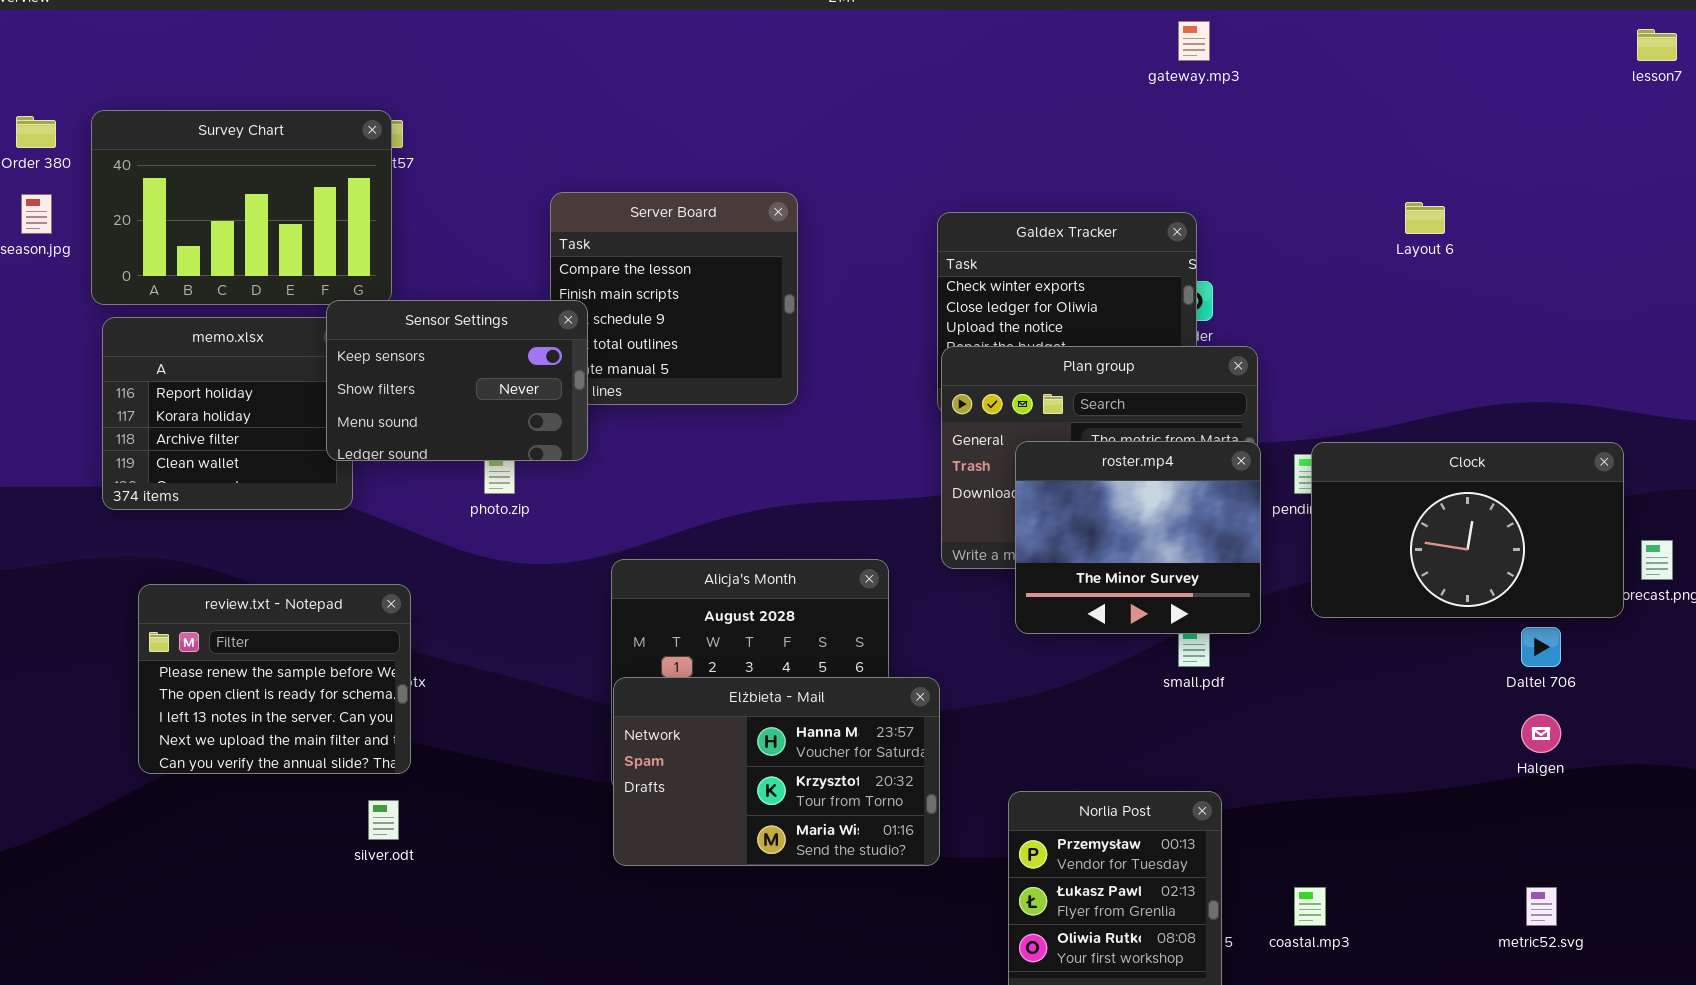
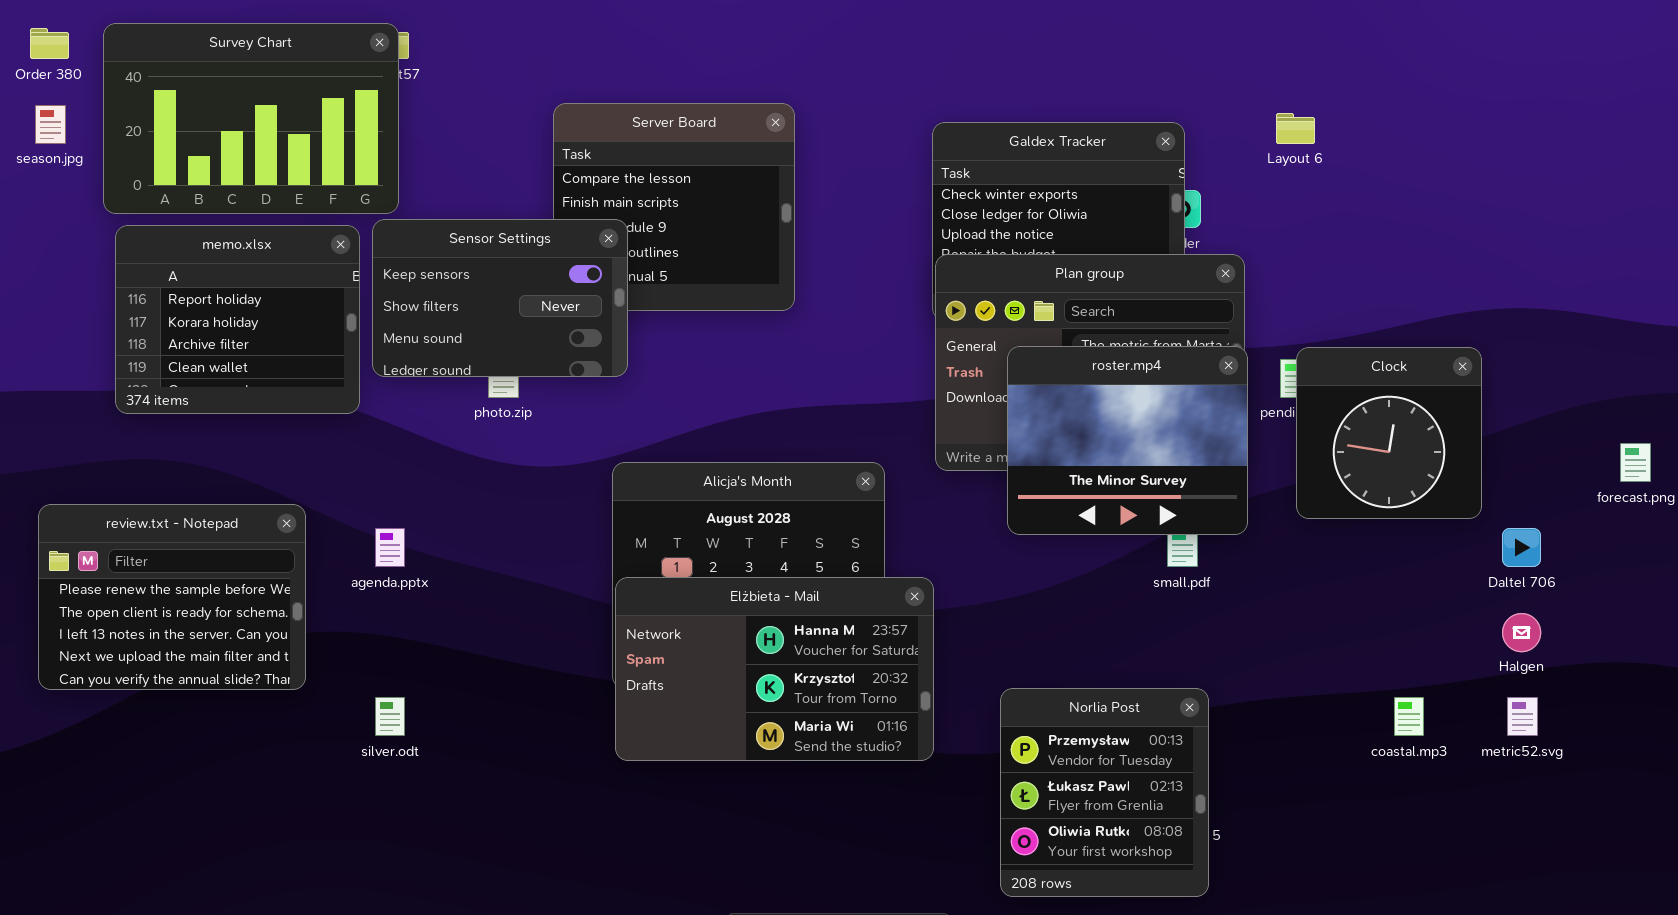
Layout 6: [1405,202,1445,234] -> [1276,113,1315,144], moved
Sensor Settings: [326,300,588,461] -> [372,219,628,377], moved
Clock: [1311,442,1624,618] -> [1296,347,1482,519], resized
review.txt - Notepad: [138,584,411,774] -> [38,504,306,690], moved
coastal.mp3: [1294,887,1326,926] -> [1394,697,1424,736], moved
metric52.svg: [1526,887,1557,926] -> [1507,697,1538,736], moved

